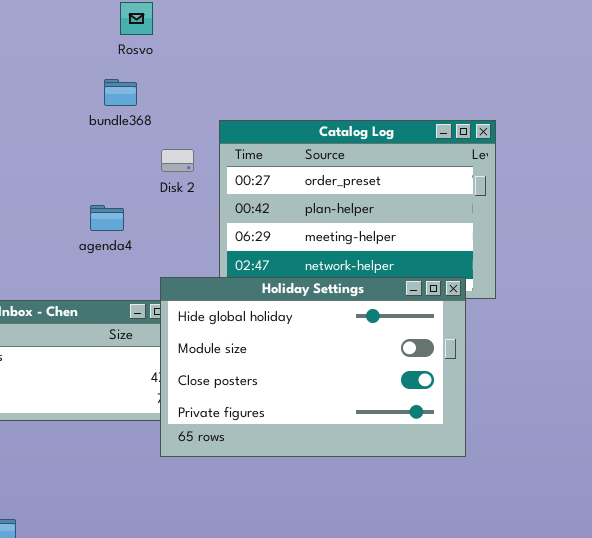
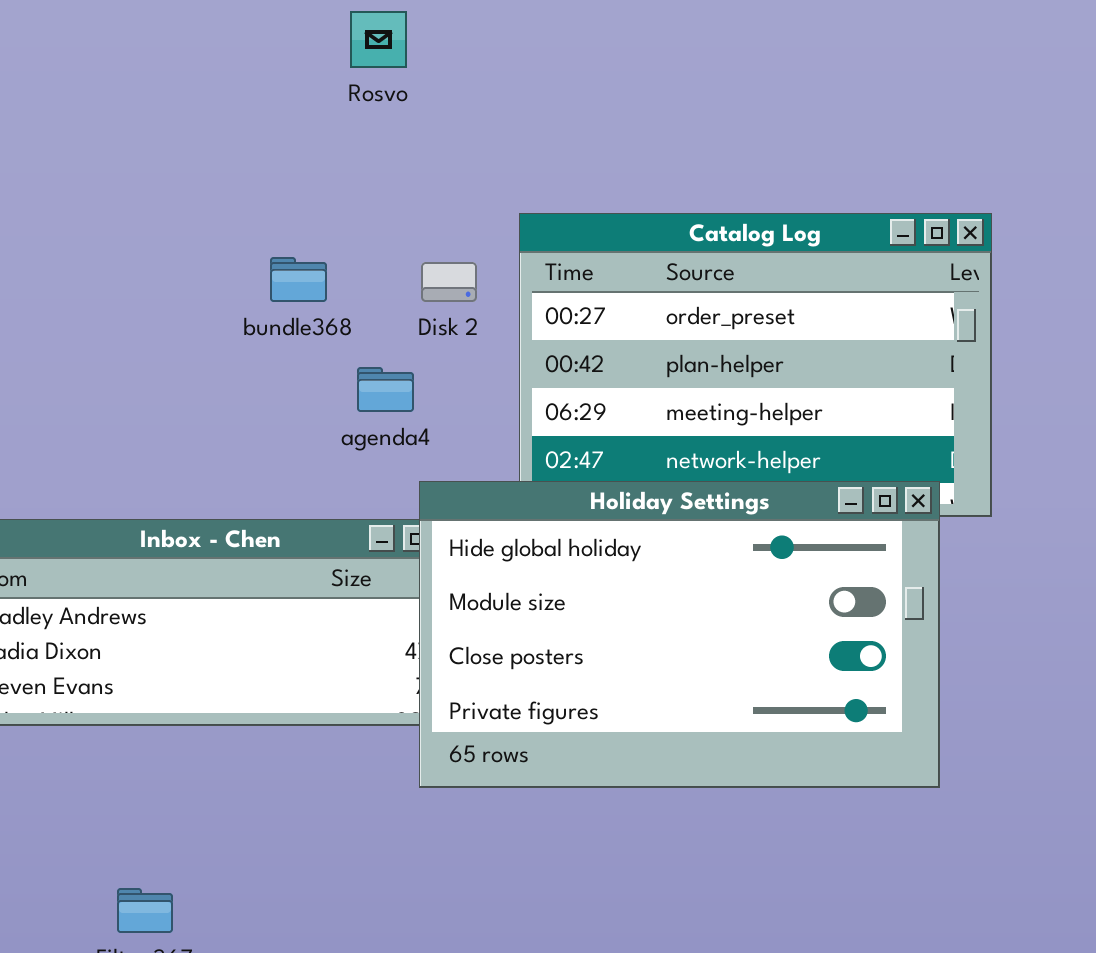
bundle368: [104,79,137,106] -> [270,257,327,302], moved
agenda4: [90,205,124,231] -> [357,367,414,412], moved

